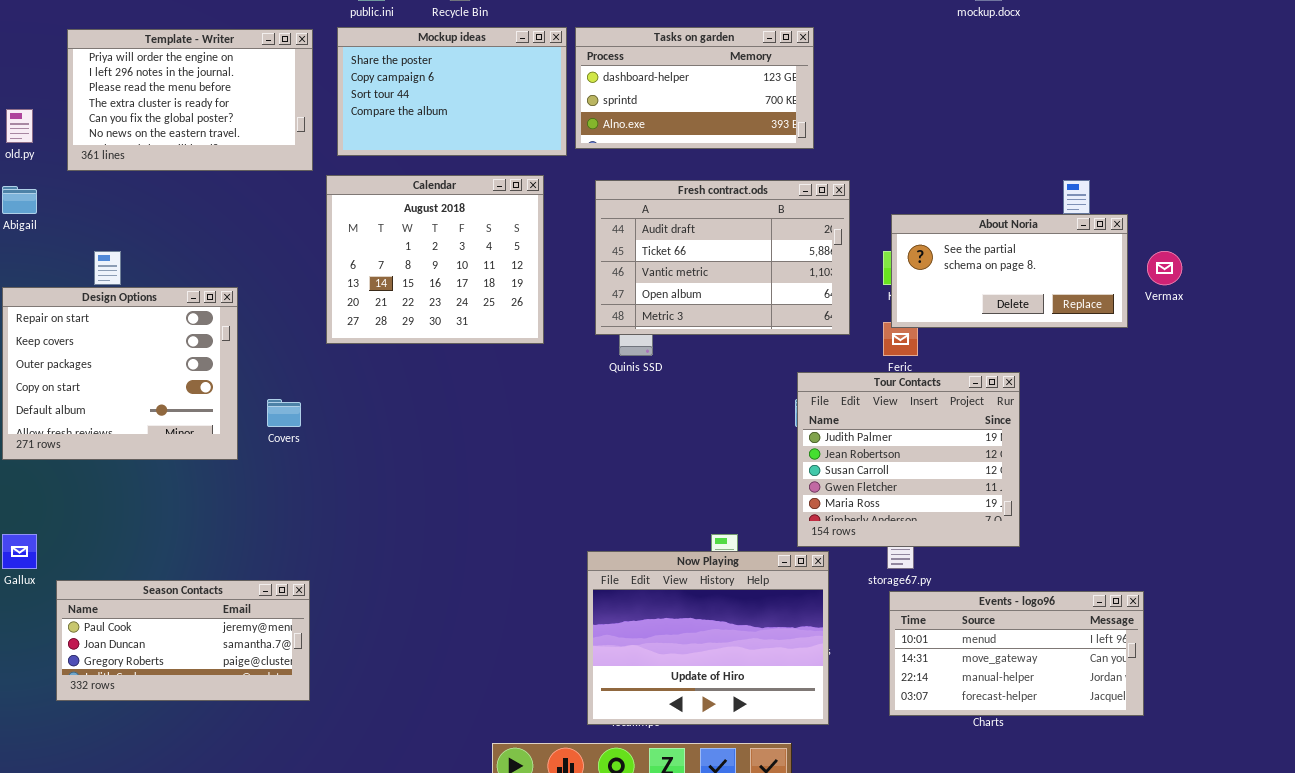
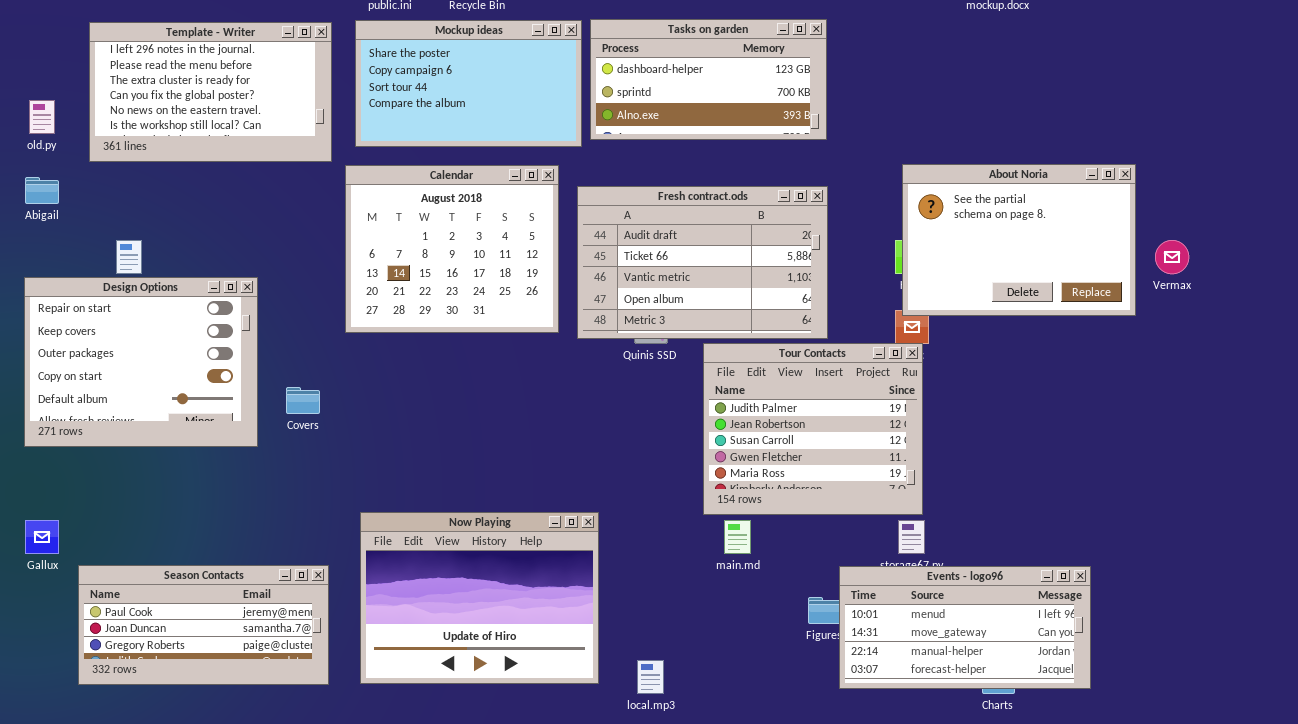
Template - Writer: [67,29,313,171] -> [89,22,332,162], scrolled down 1 row
Fresh contract.ods: [595,180,850,335] -> [577,186,828,339], moved
About Noria: [891,214,1128,328] -> [902,164,1136,316], resized
Tour Contacts: [797,372,1020,547] -> [703,343,923,515], moved
Now Playing: [587,551,829,725] -> [360,512,599,684], moved
Events - logo96: [889,591,1144,716] -> [839,566,1091,689], moved

